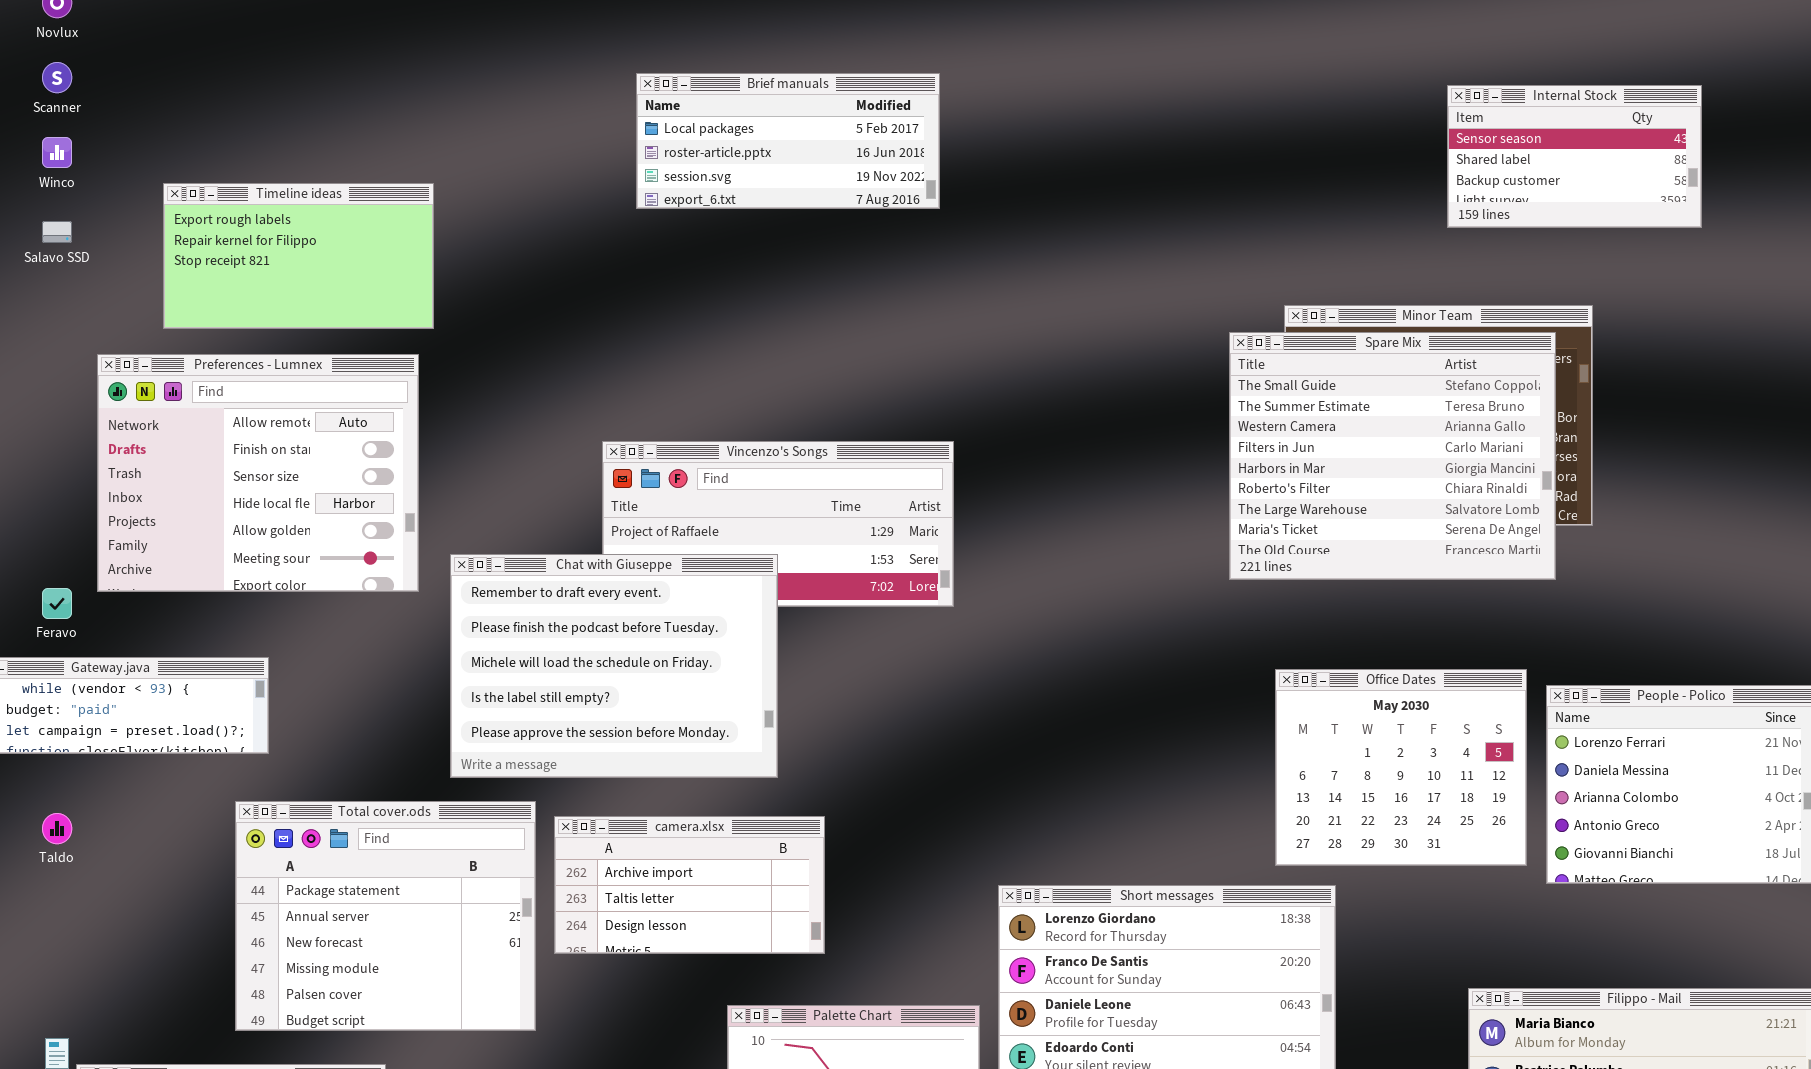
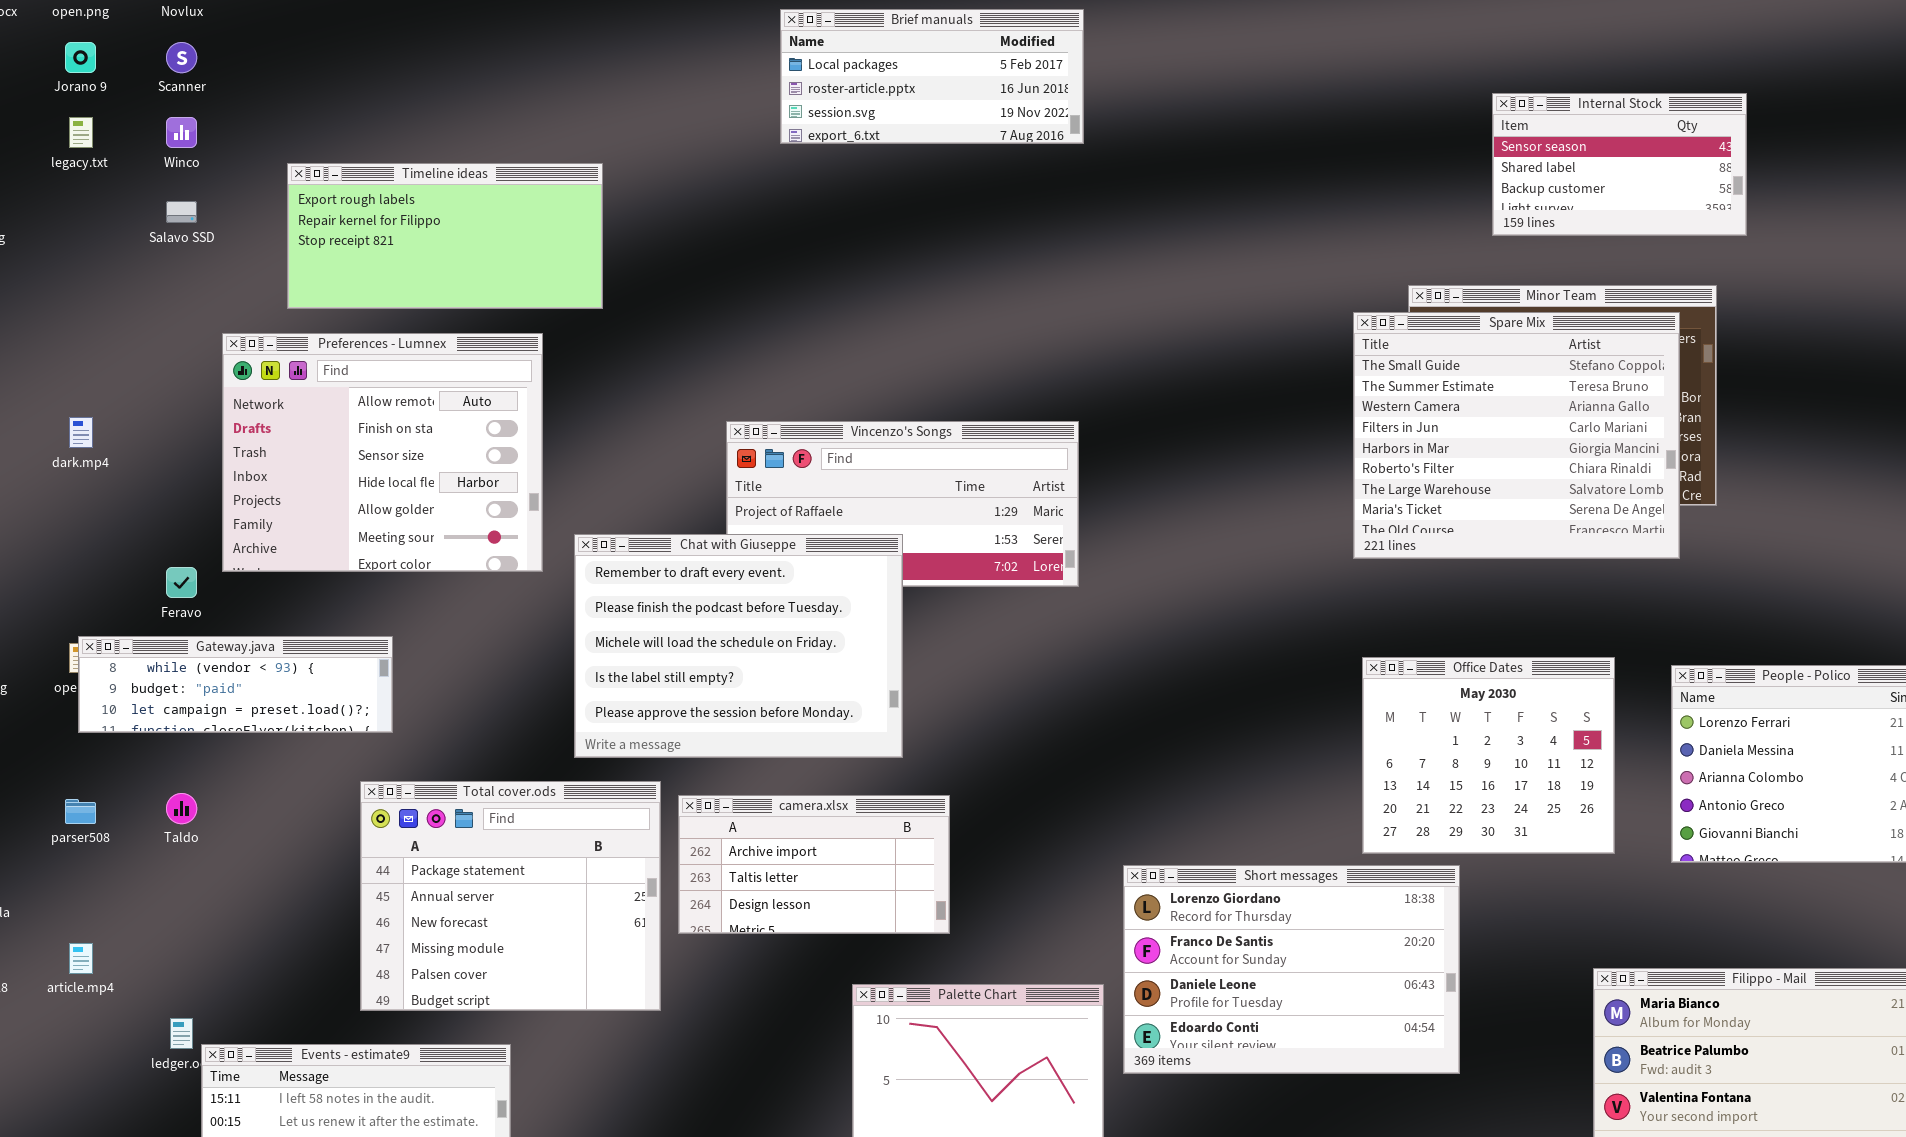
Brief manuals: [636,73,940,209] -> [780,9,1084,144], moved
Internal Stock: [1447,85,1702,228] -> [1492,93,1747,236], moved
Timeline ideas: [163,183,434,329] -> [287,163,603,309], resized
Office Dates: [1275,669,1527,866] -> [1362,657,1615,854], moved

